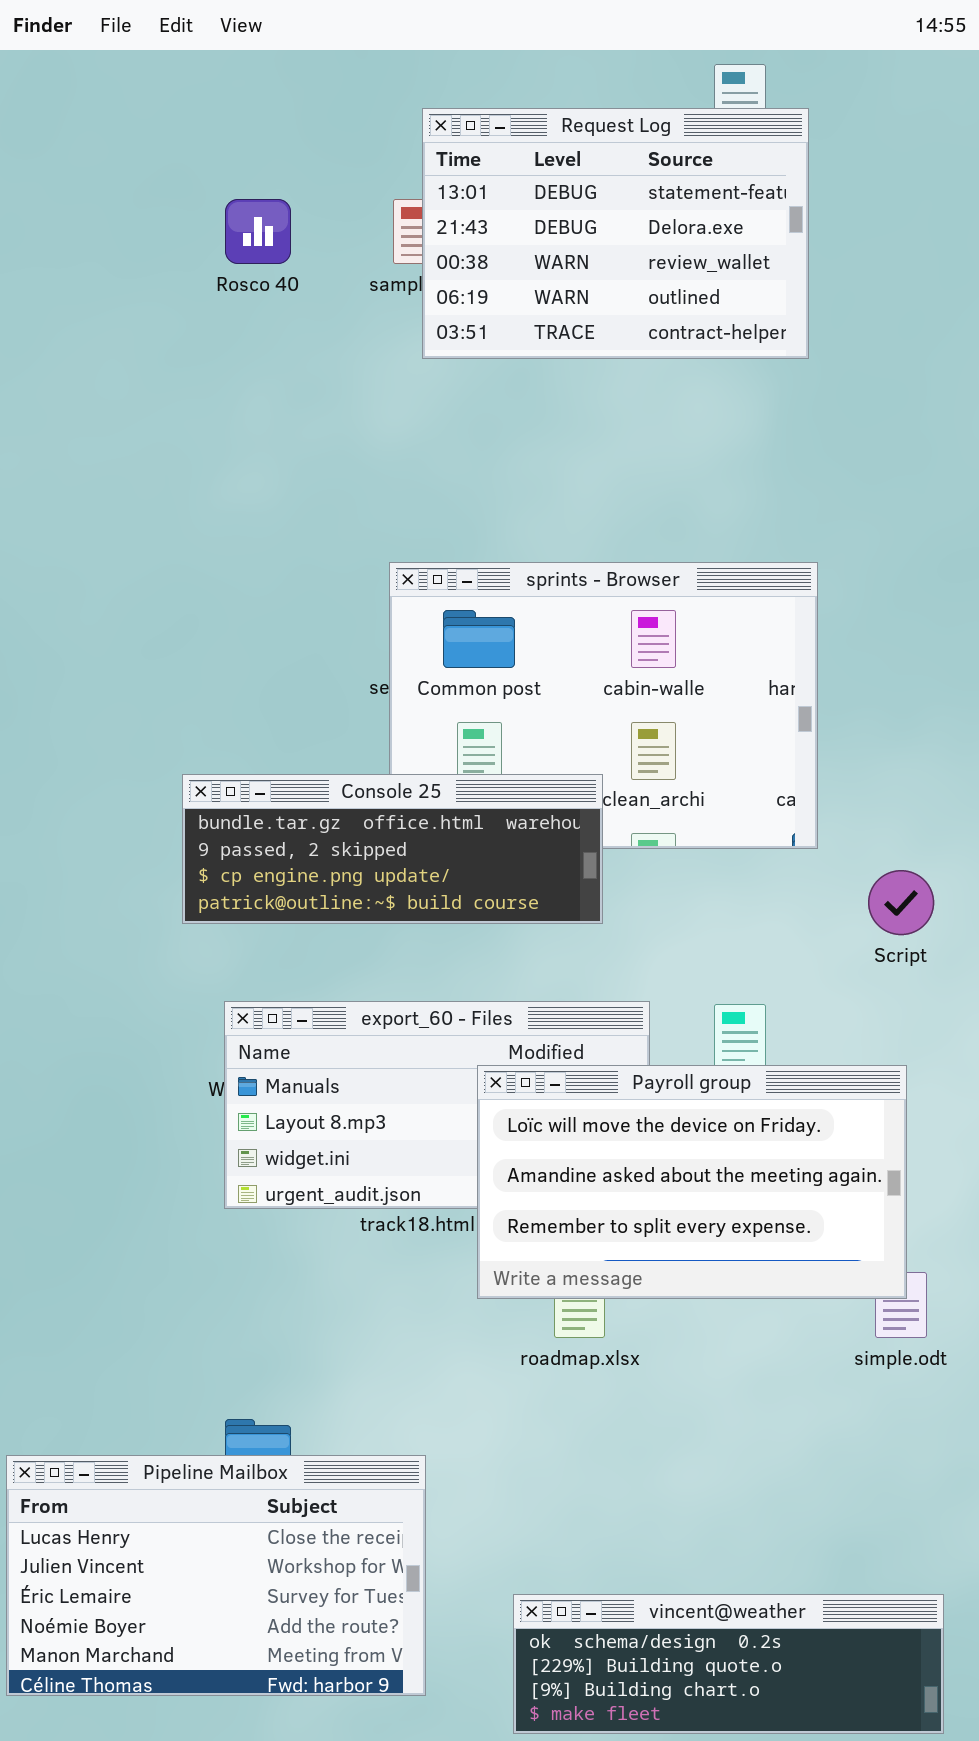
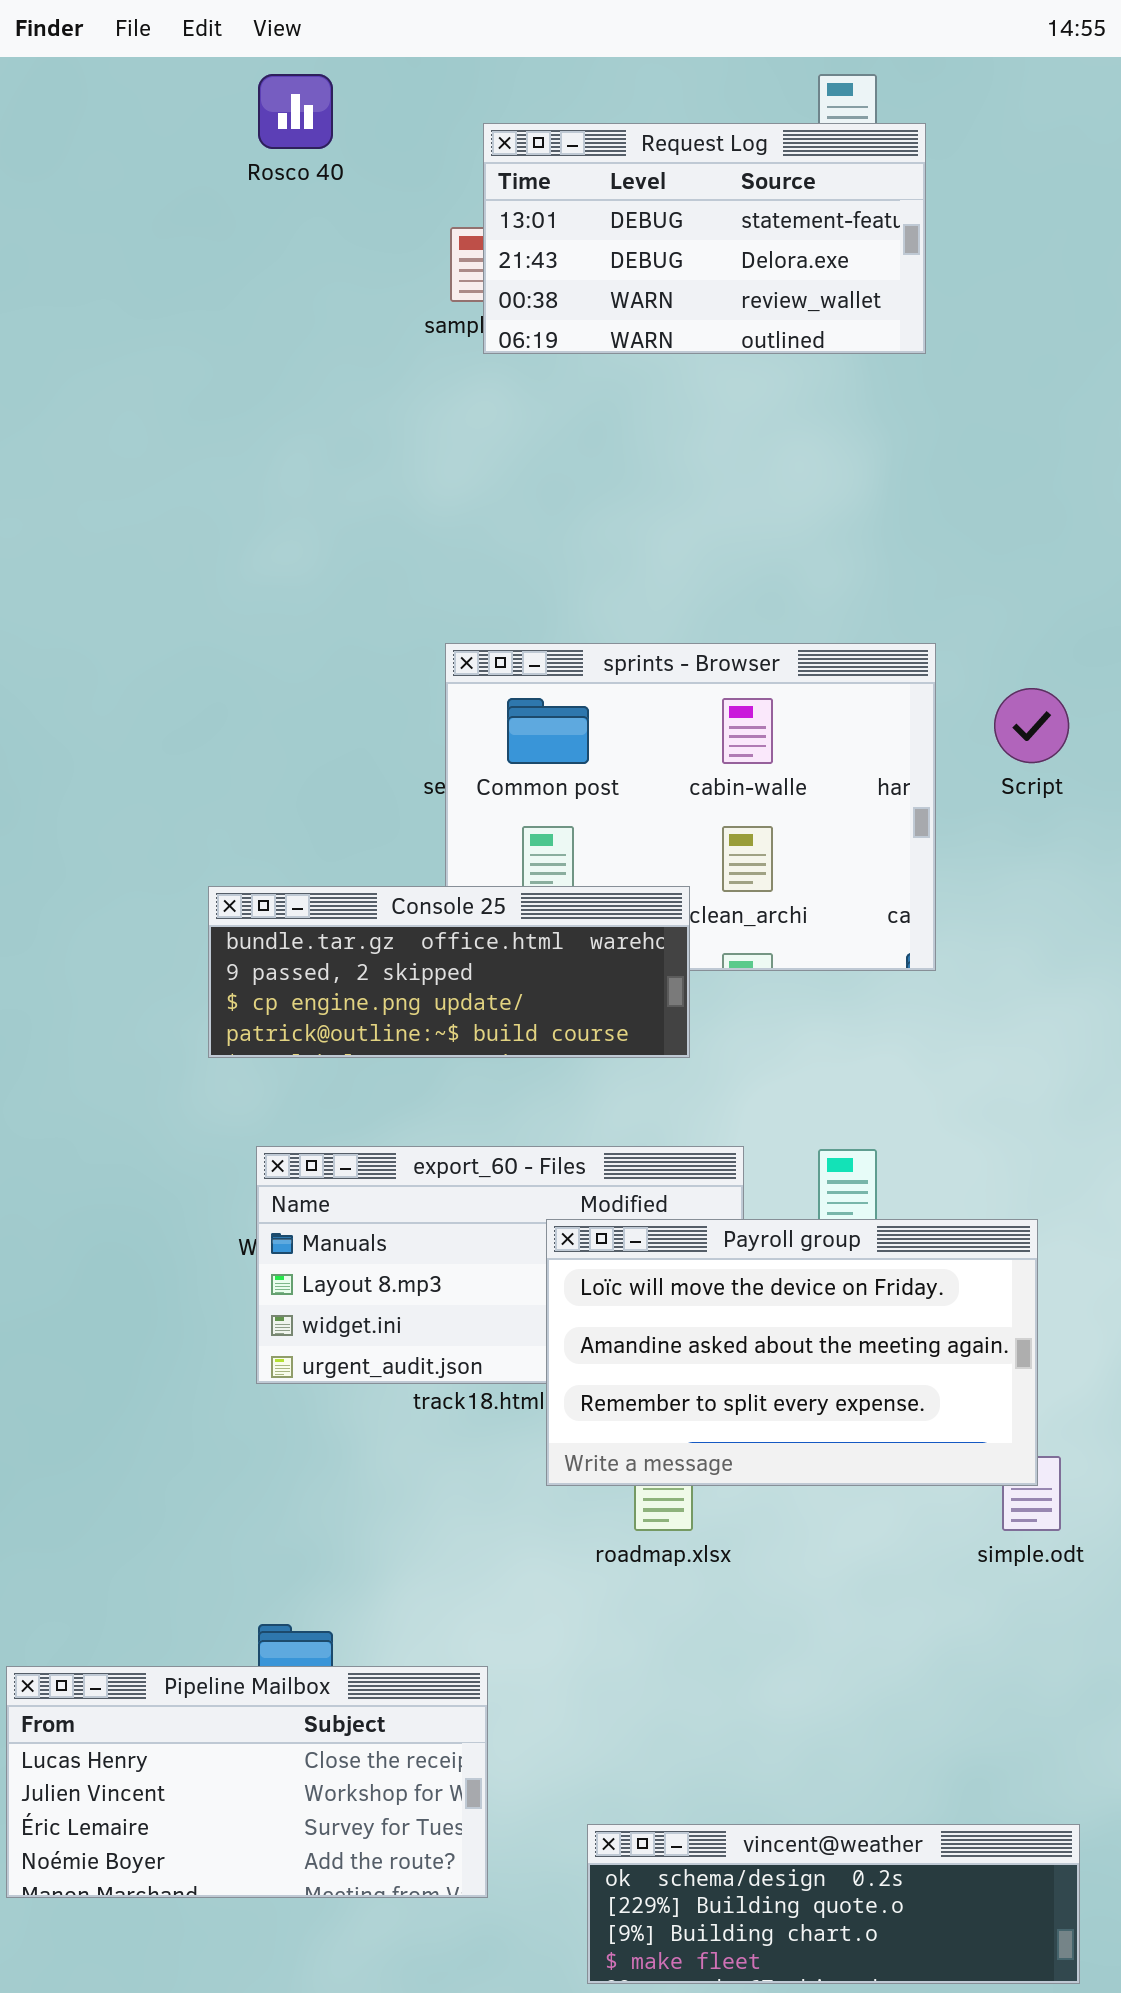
Request Log: [422,108,809,359] -> [483,123,926,354], resized
Rosco 40: [225,199,291,264] -> [258,74,333,149], moved
Script: [868,870,934,935] -> [994,688,1069,763], moved
Pipeline Mailbox: [6,1455,426,1696] -> [6,1666,488,1898], resized

